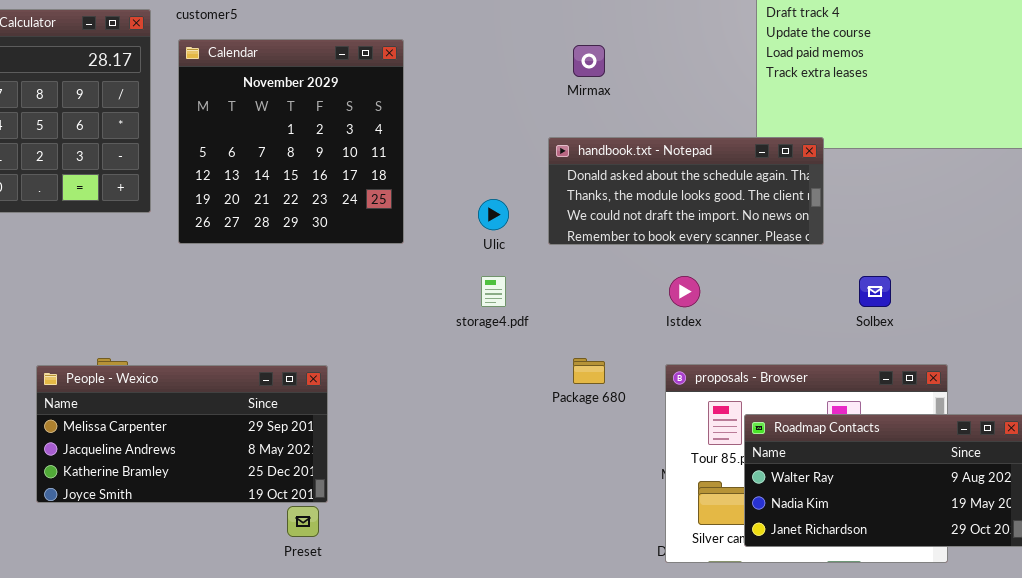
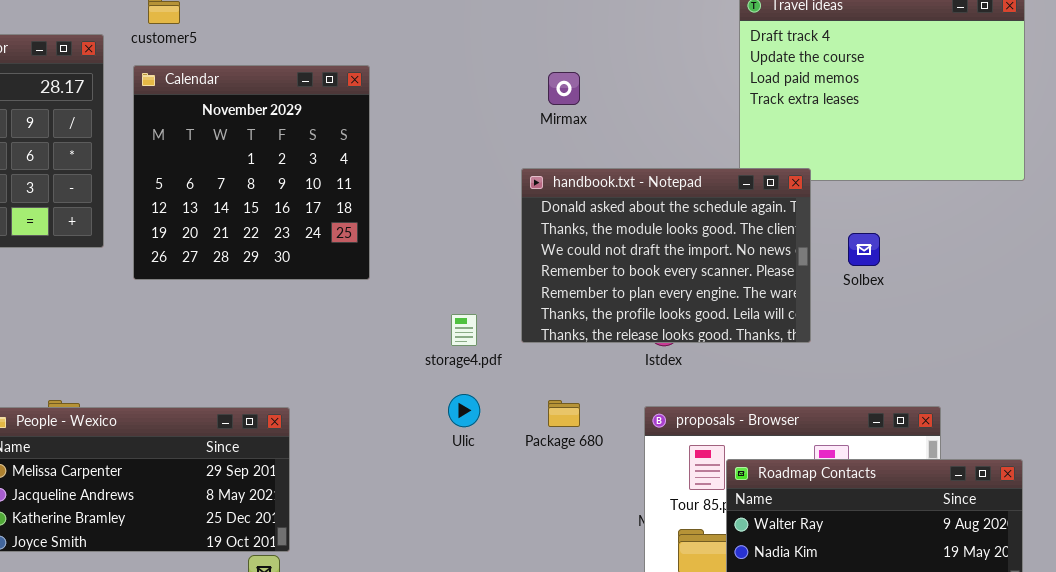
handbook.txt - Notepad: [548,137,824,245] -> [521,168,811,343], resized
Ulic: [478,199,509,230] -> [448,394,480,427], moved
Solbex: [859,276,891,307] -> [848,233,880,266], moved

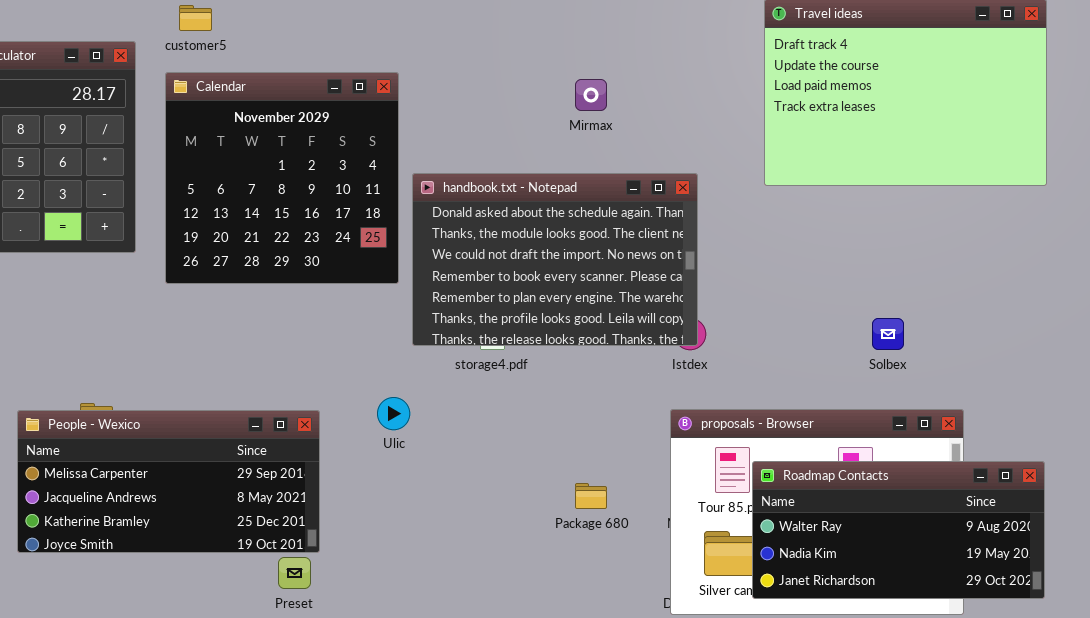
handbook.txt - Notepad: [521,168,811,343] -> [412,173,698,346], moved
Solbex: [848,233,880,266] -> [872,318,904,350], moved
Ulic: [448,394,480,427] -> [377,397,410,430], moved
Package 680: [548,400,580,427] -> [575,483,607,509], moved

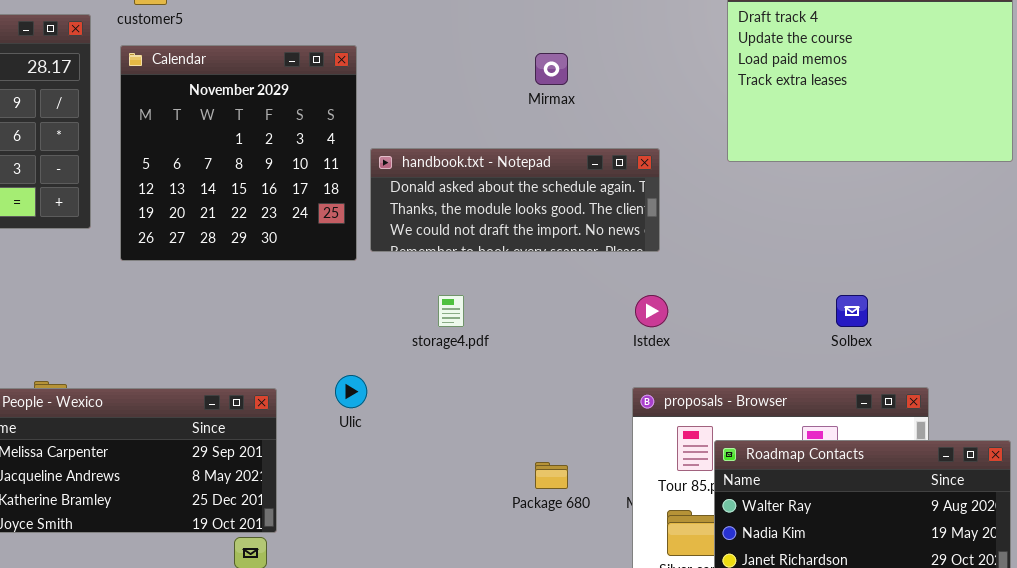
handbook.txt - Notepad: [412,173,698,346] -> [370,148,660,252], resized

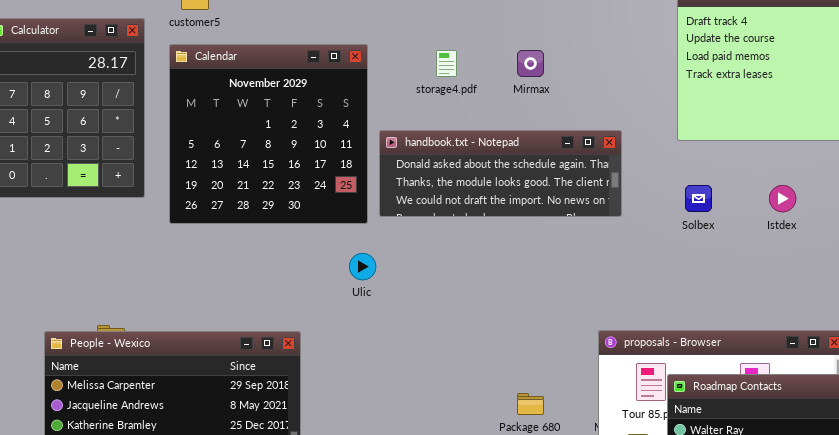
storage4.pdf: [438,295,464,327] -> [436,50,457,77], moved
Istdex: [635,295,668,327] -> [769,185,796,212], moved
Solbex: [836,295,868,327] -> [685,185,712,212], moved
Ulic: [335,375,367,408] -> [349,253,376,280], moved

